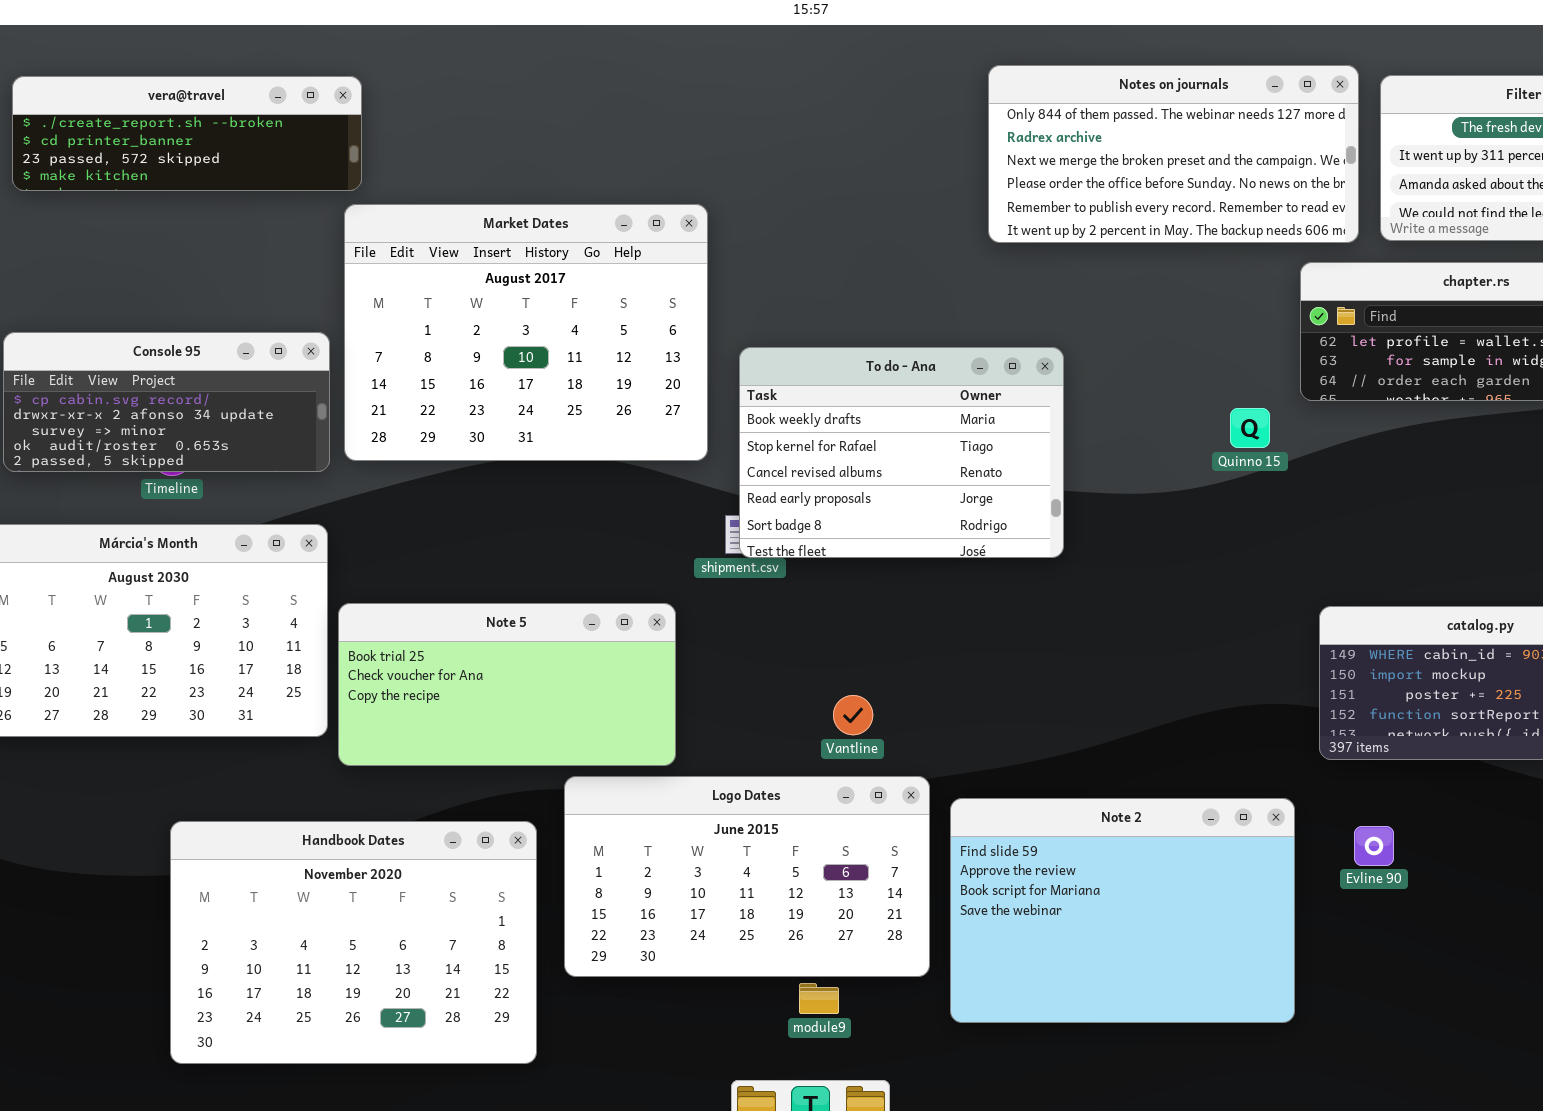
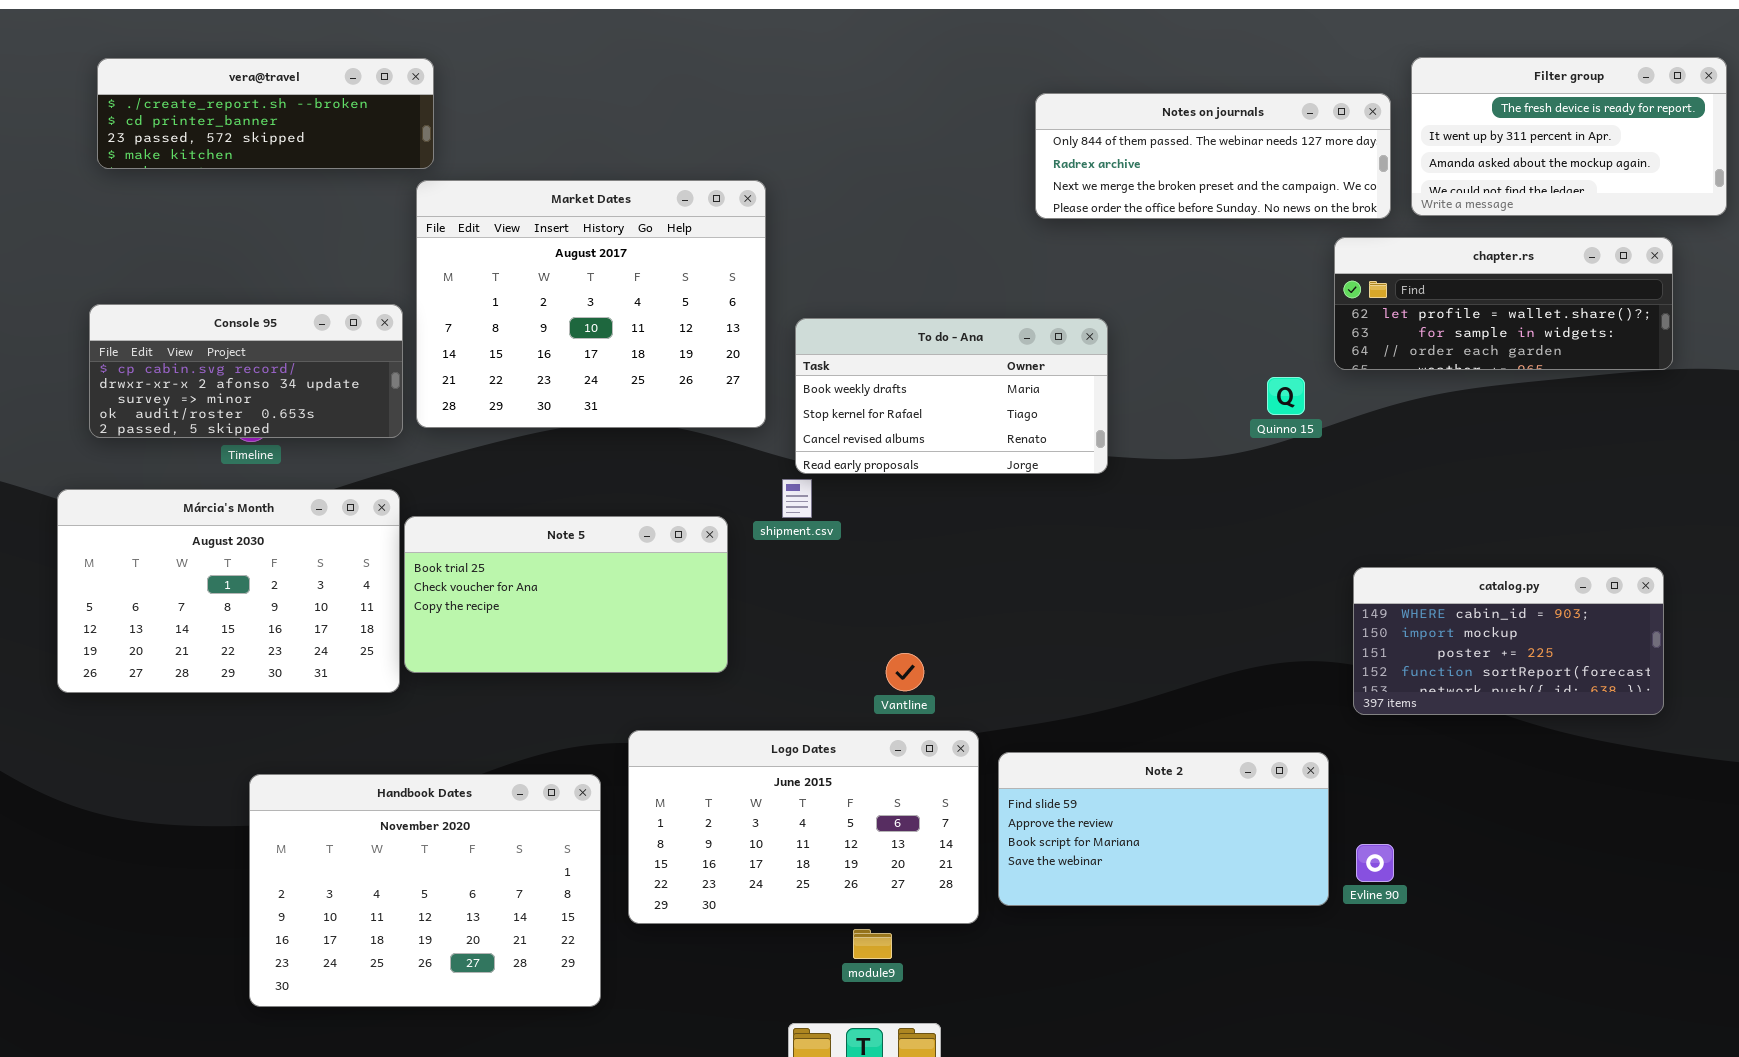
Notes on journals: [988,65,1359,243] -> [1035,93,1391,219], resized
To do - Ana: [739,347,1064,558] -> [795,318,1108,474], resized
Note 5: [338,603,676,766] -> [404,516,728,673], moved
Note 2: [950,798,1295,1023] -> [998,752,1329,906], resized
Evline 90: [1354,826,1394,866] -> [1356,844,1394,882], moved

